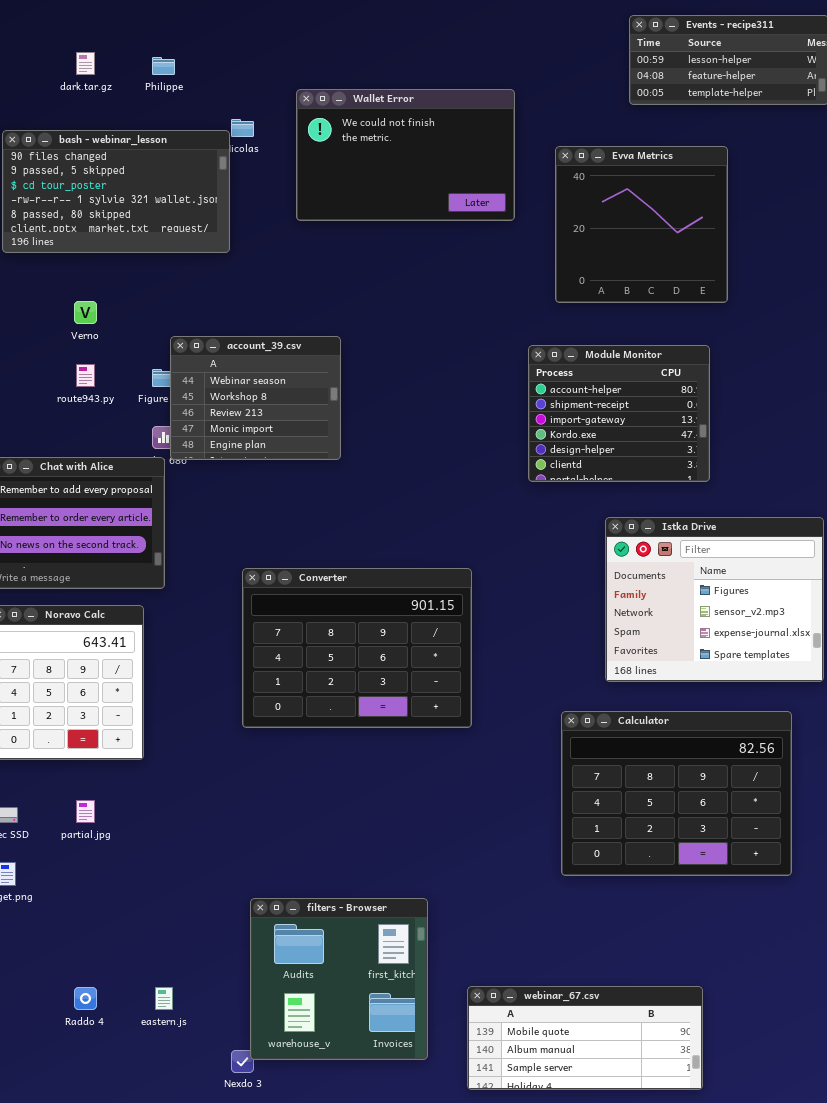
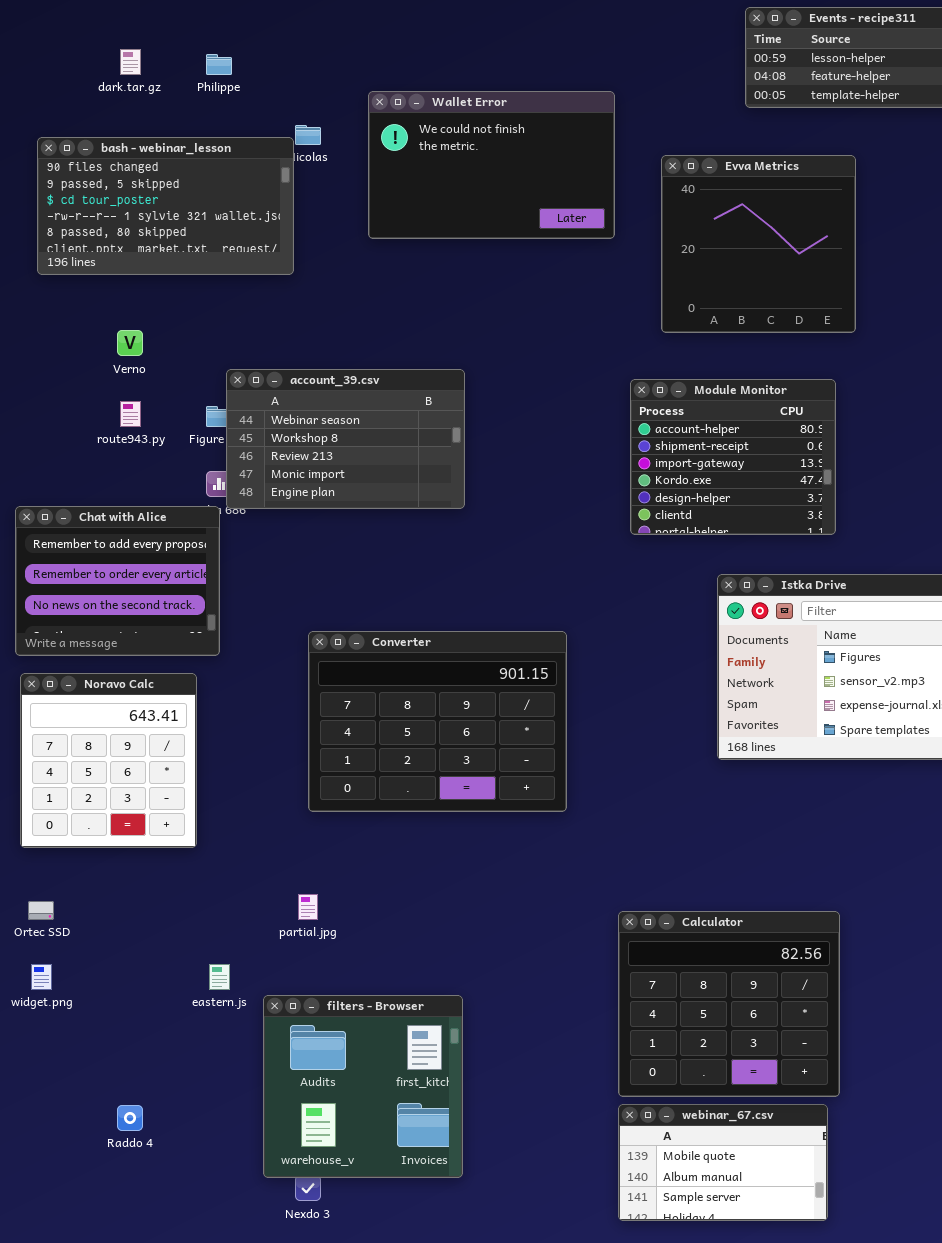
account_39.csv: [170,336,341,460] -> [226,369,465,509], resized
Calculator: [561,711,792,876] -> [618,911,840,1097], moved, resized
partial.jpg: [76,800,95,823] -> [298,894,318,920], moved
filters - Browser: [250,898,428,1060] -> [263,995,463,1178], moved
webinar_67.csv: [467,986,703,1090] -> [618,1104,828,1221], resized
eastern.js: [155,987,173,1010] -> [209,964,230,990], moved

